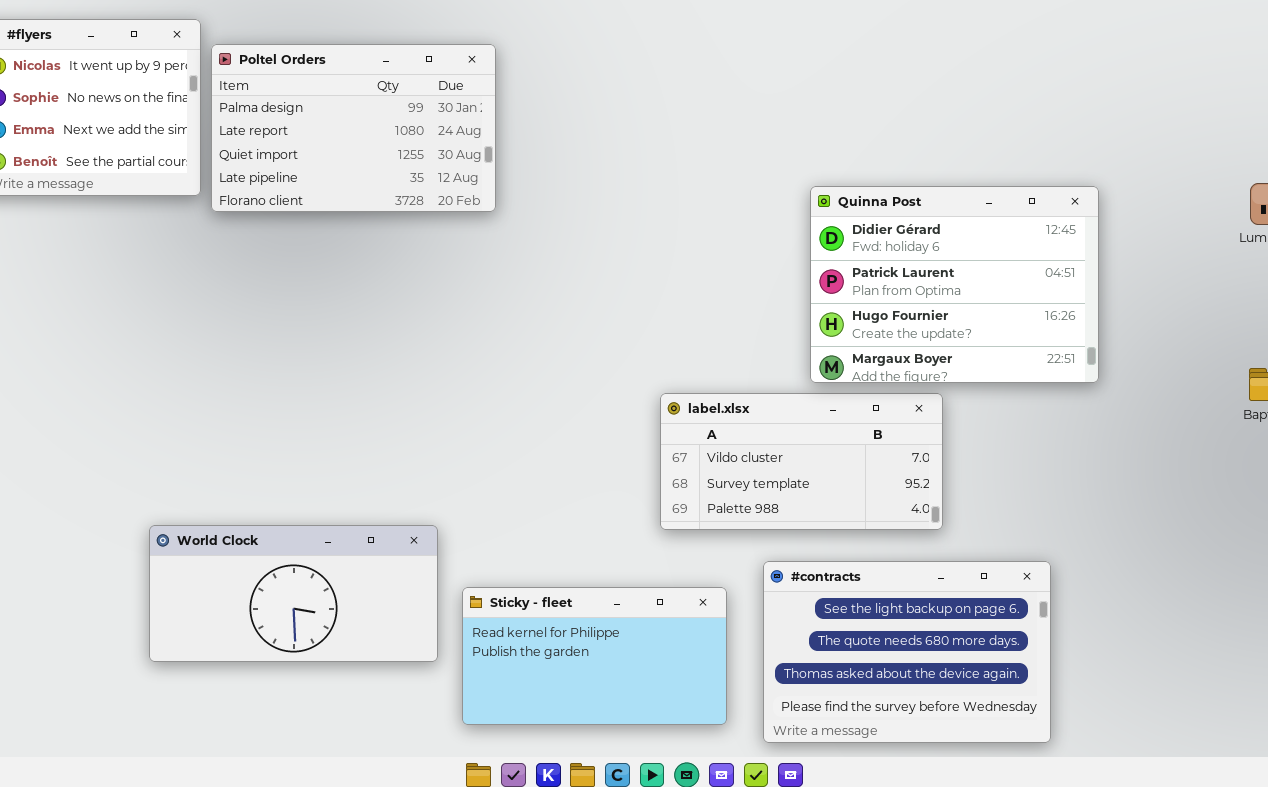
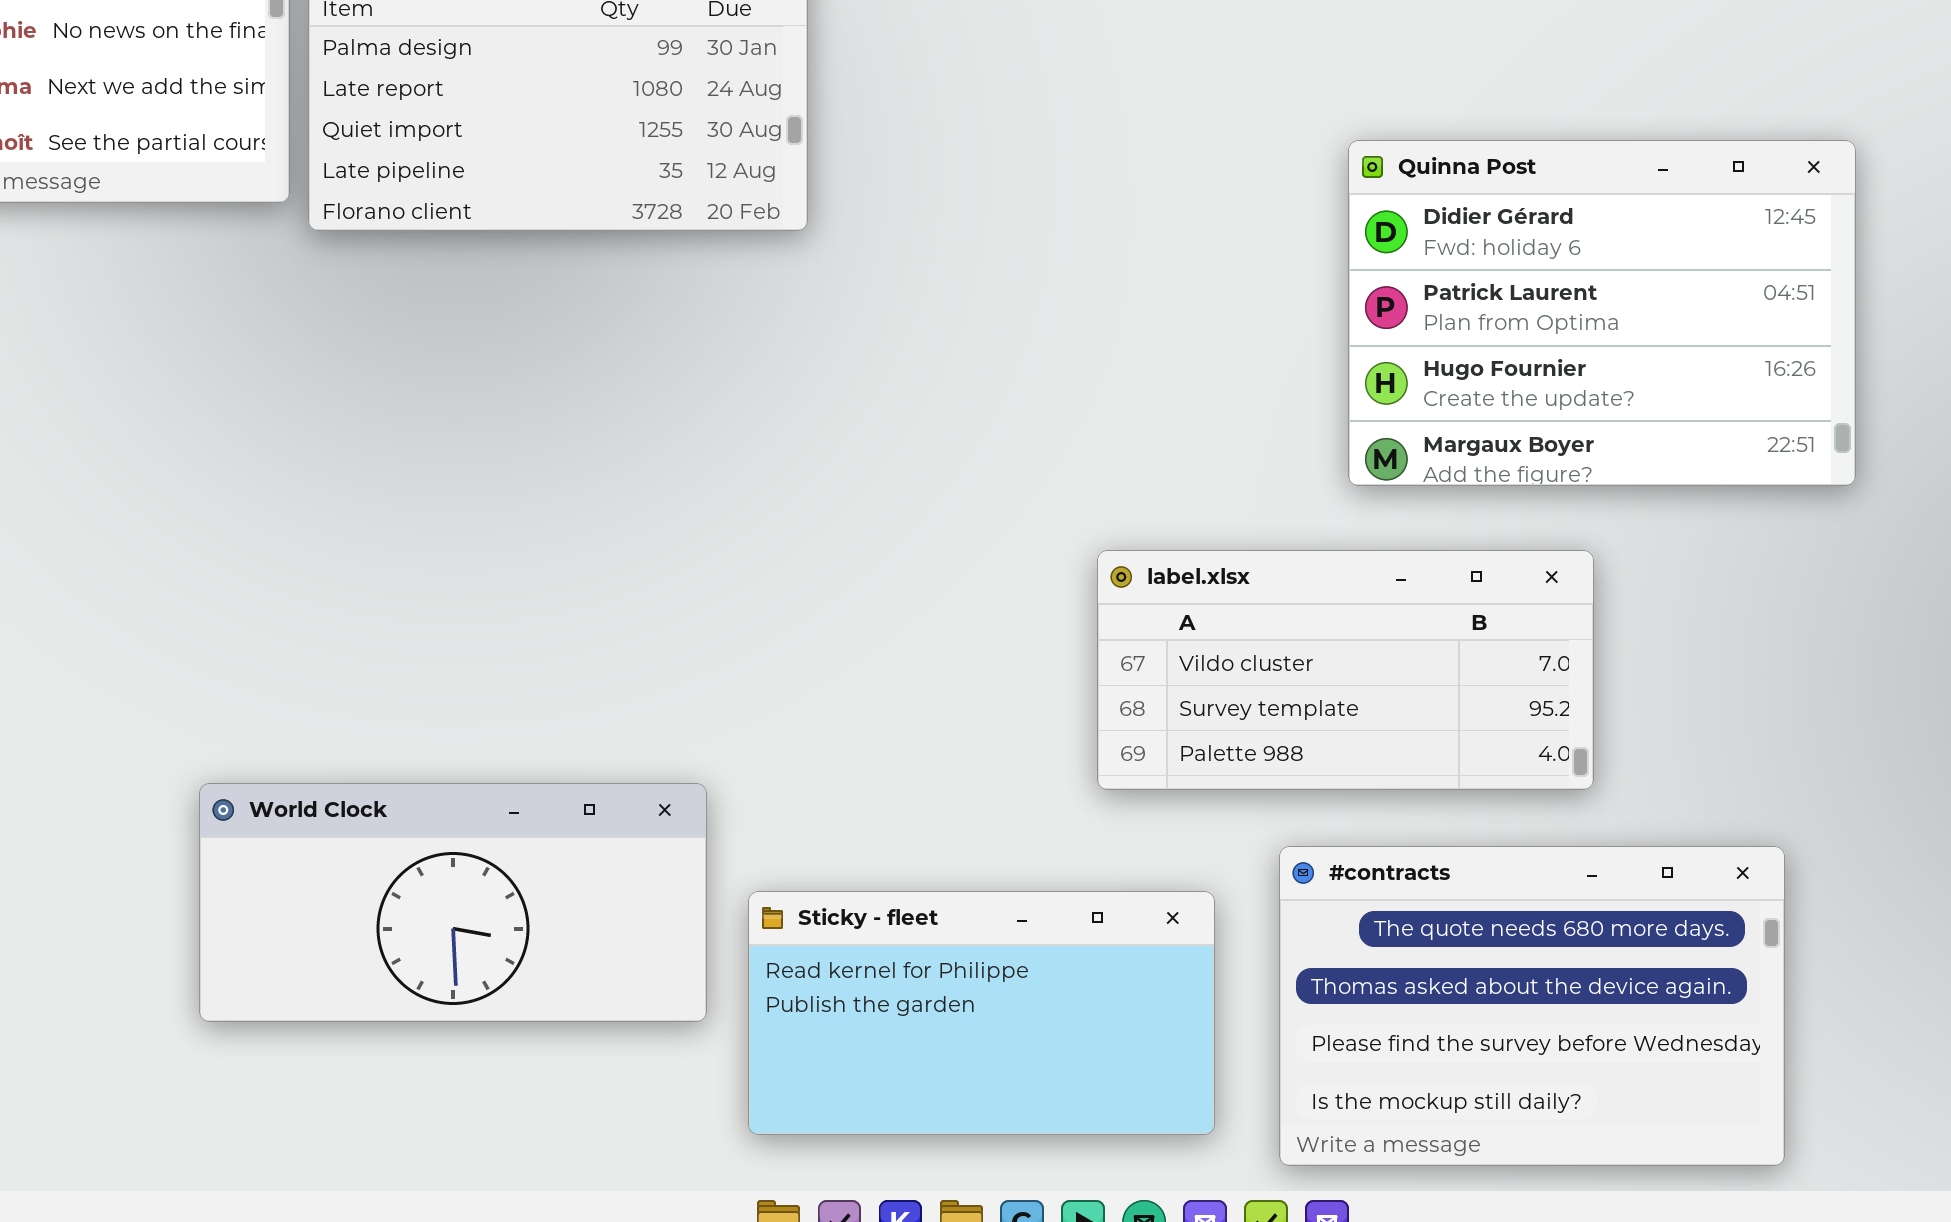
Quinna Post: [810,186,1099,383] -> [1348,140,1856,486], moved
#contracts: [763,561,1051,743] -> [1279,846,1785,1166], scrolled down 1 row

